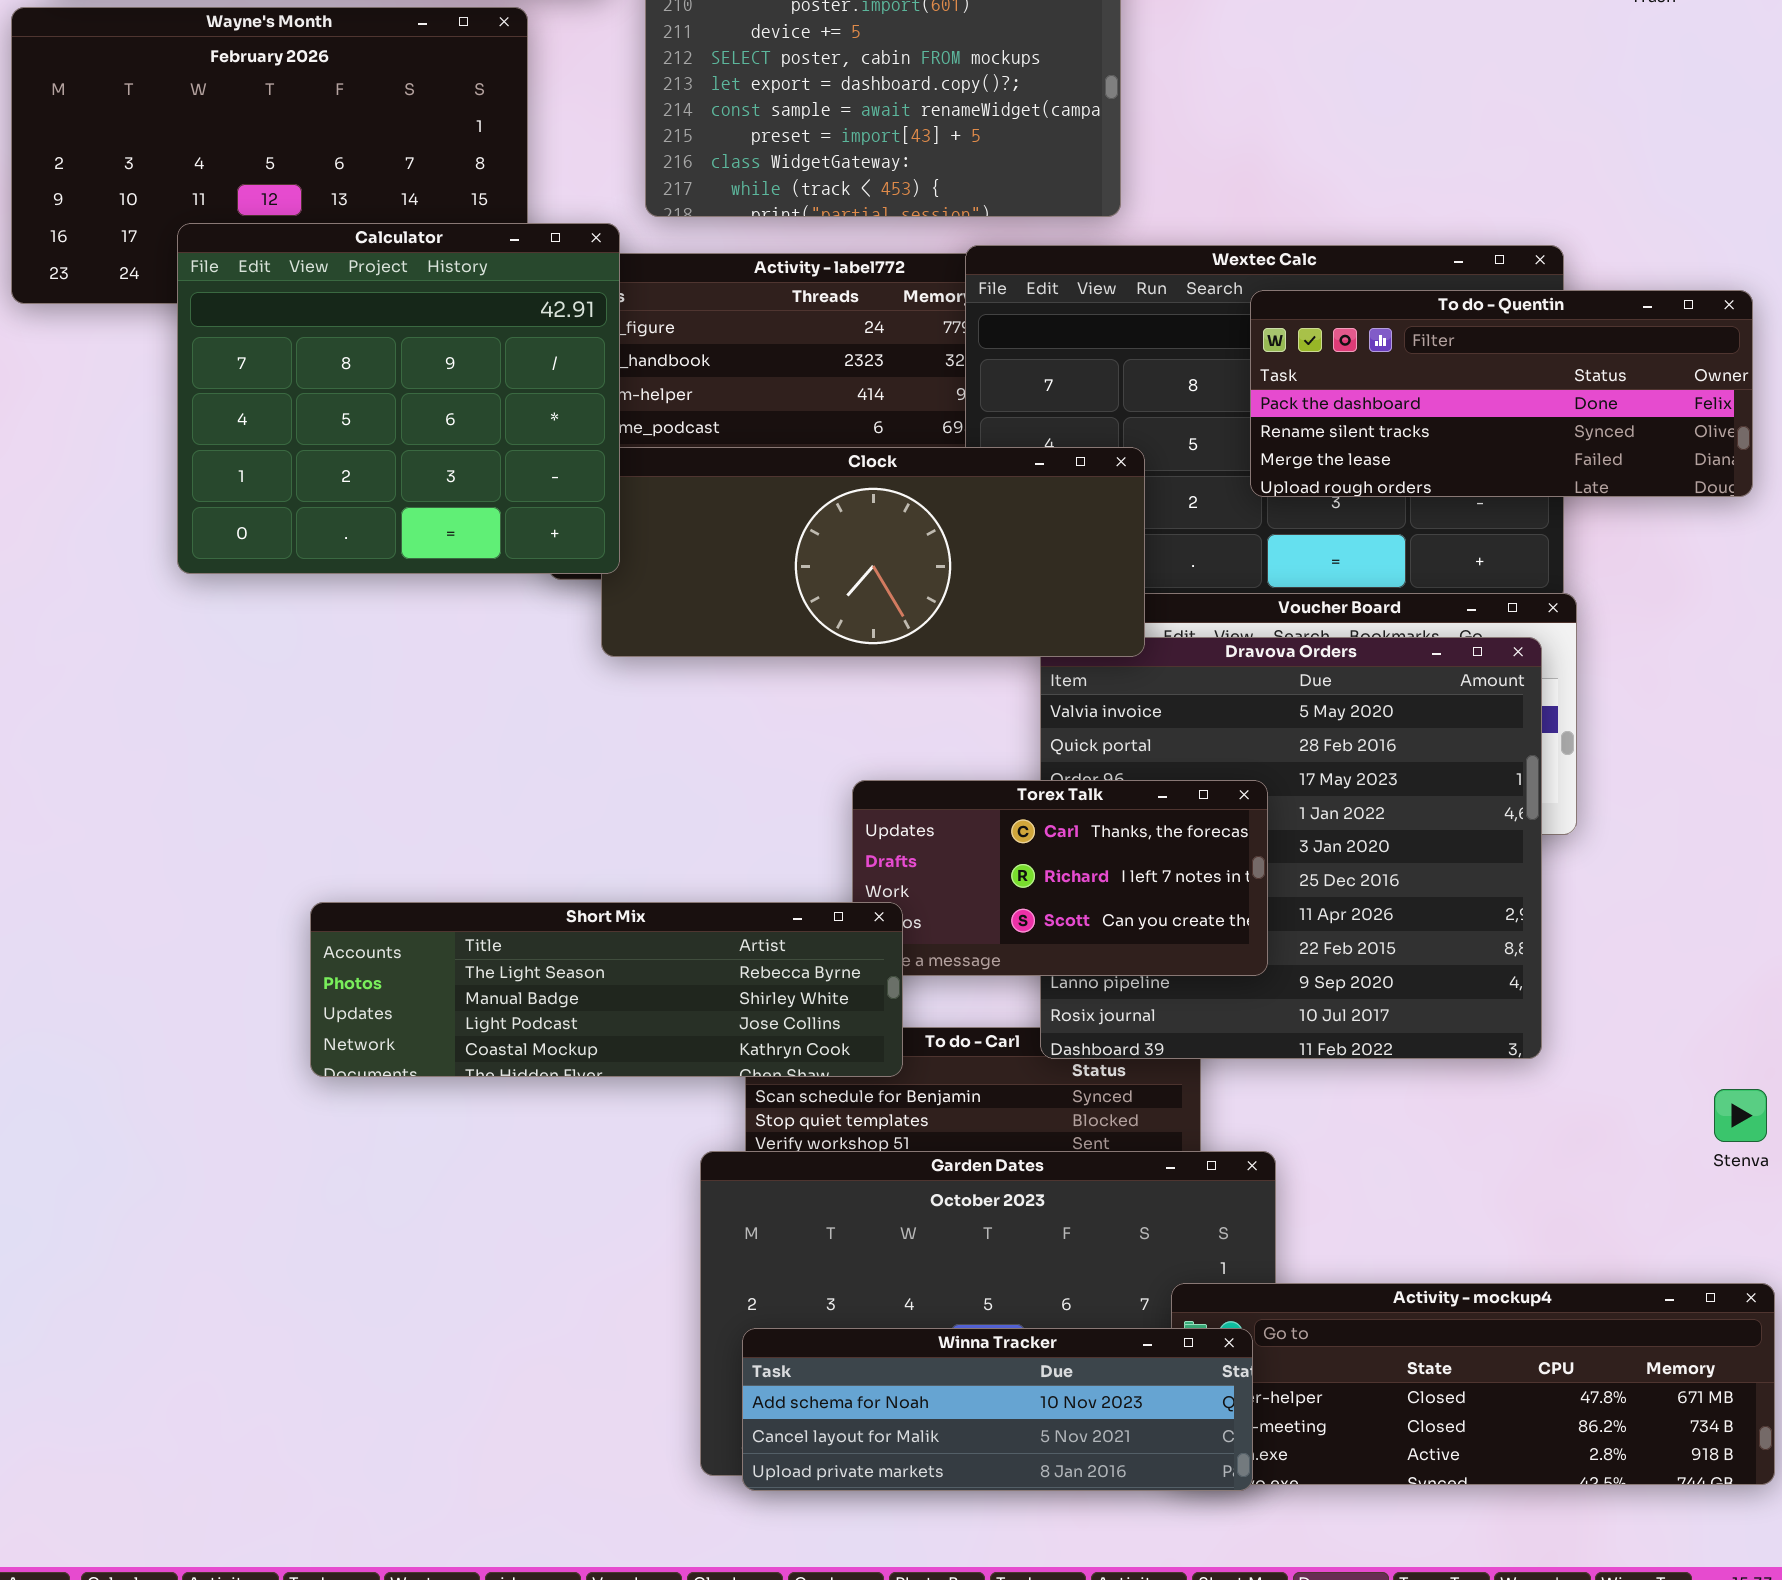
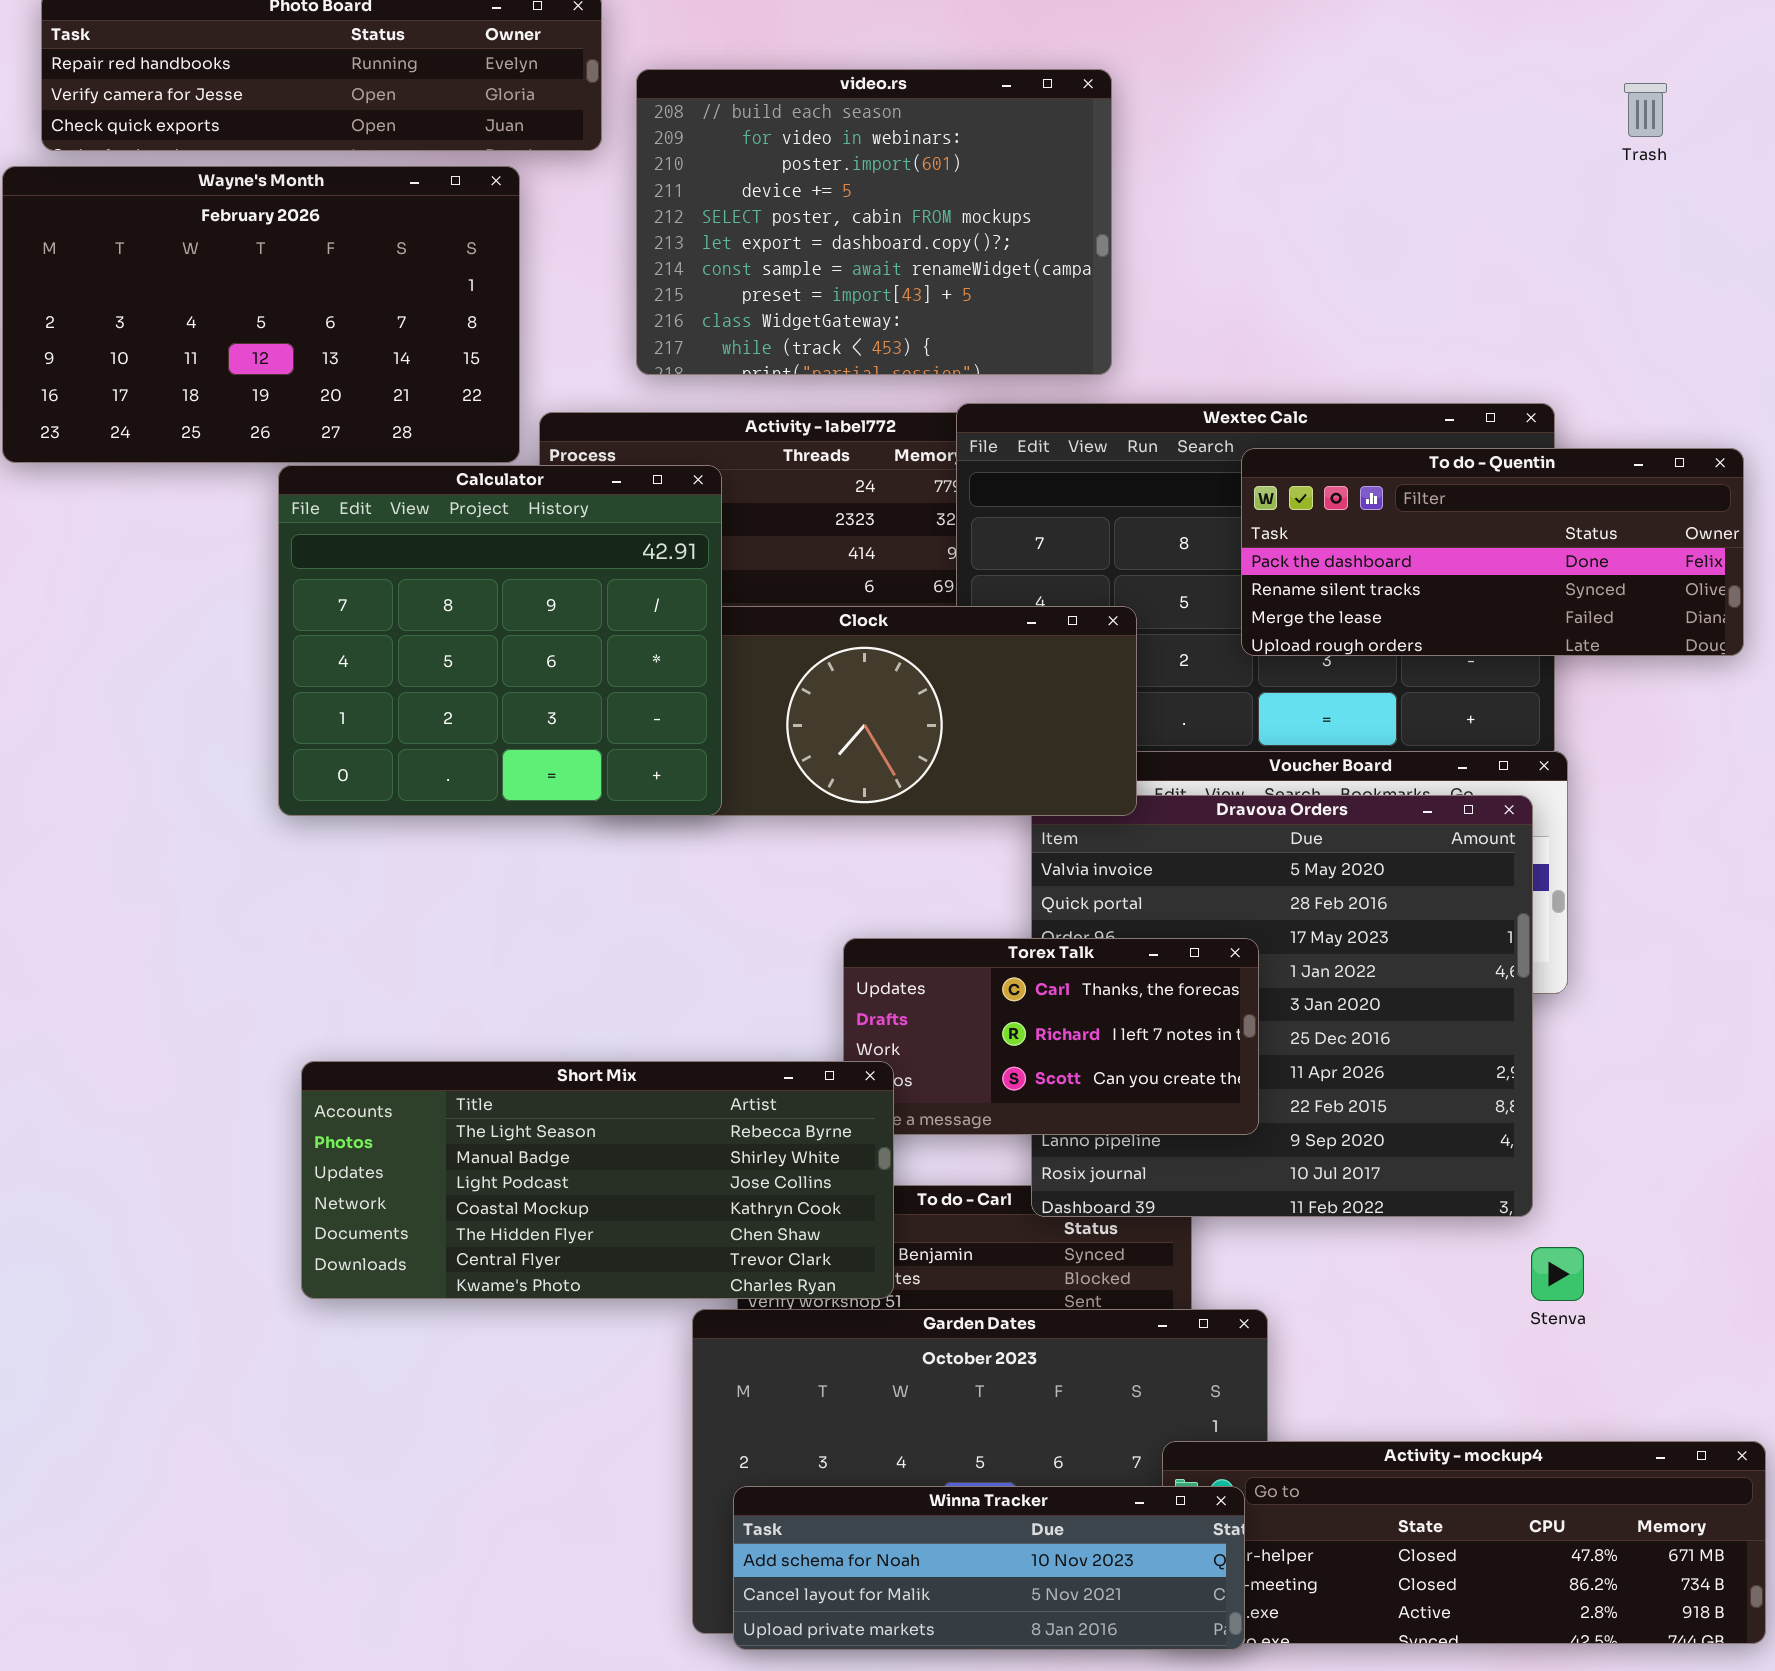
Calculator: [177,223,620,574] -> [278,465,722,816], moved
Short Mix: [310,902,903,1077] -> [301,1061,894,1299], resized
Stenva: [1714,1089,1767,1142] -> [1531,1247,1584,1301], moved

